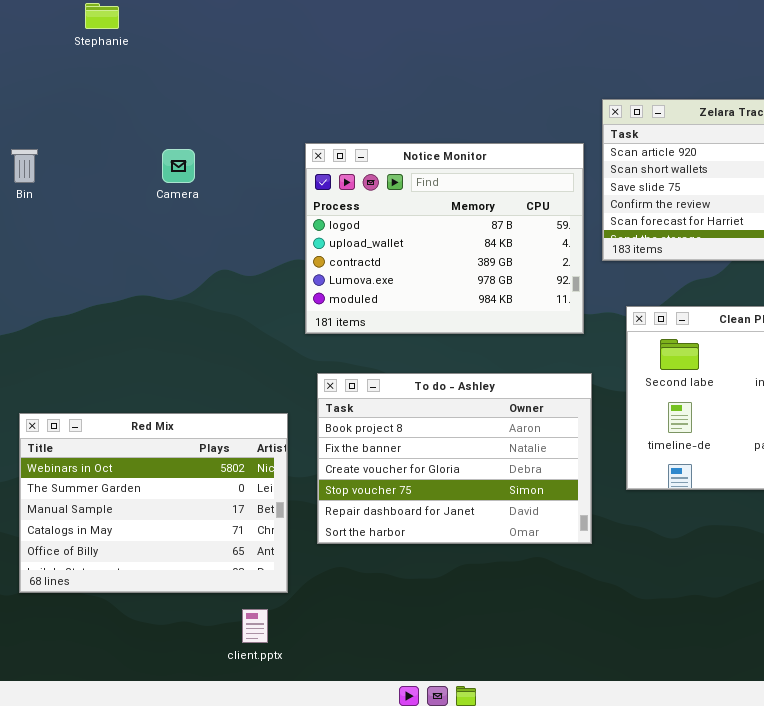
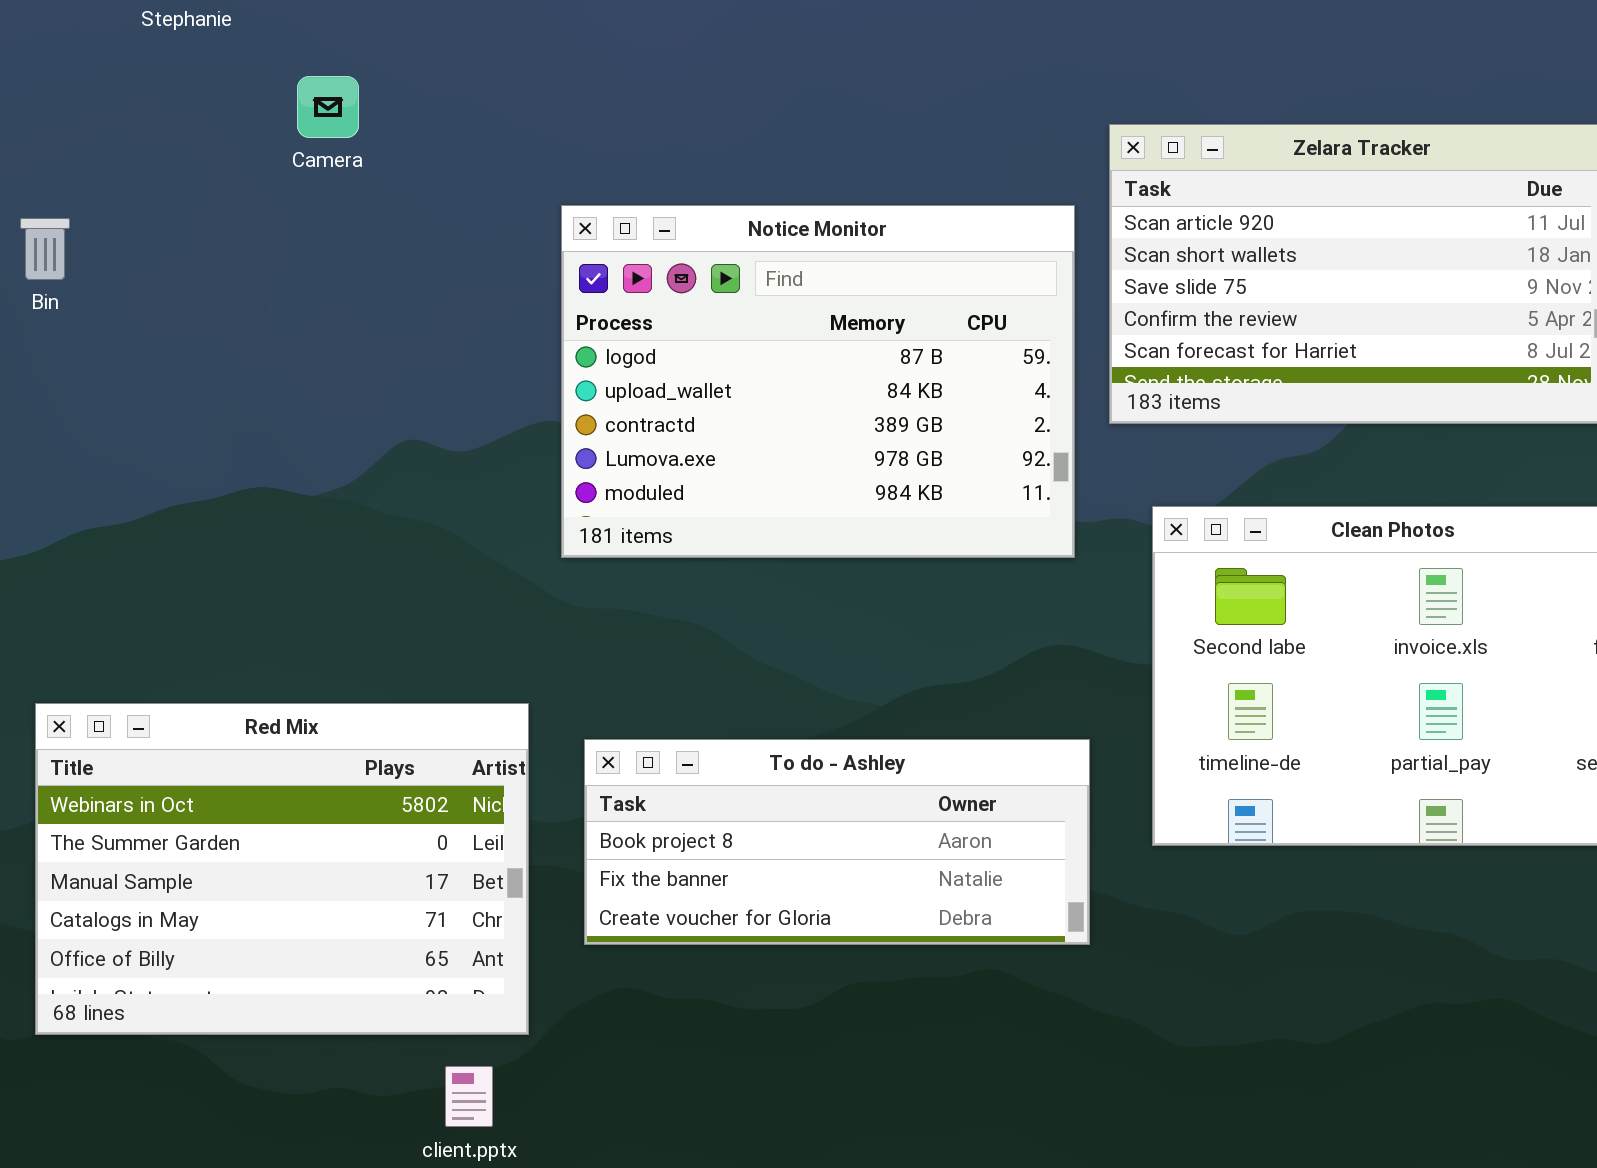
Camera: [162,149,195,183] -> [297,76,359,138], moved
To do - Ashley: [317,373,592,544] -> [584,739,1090,945], resized

